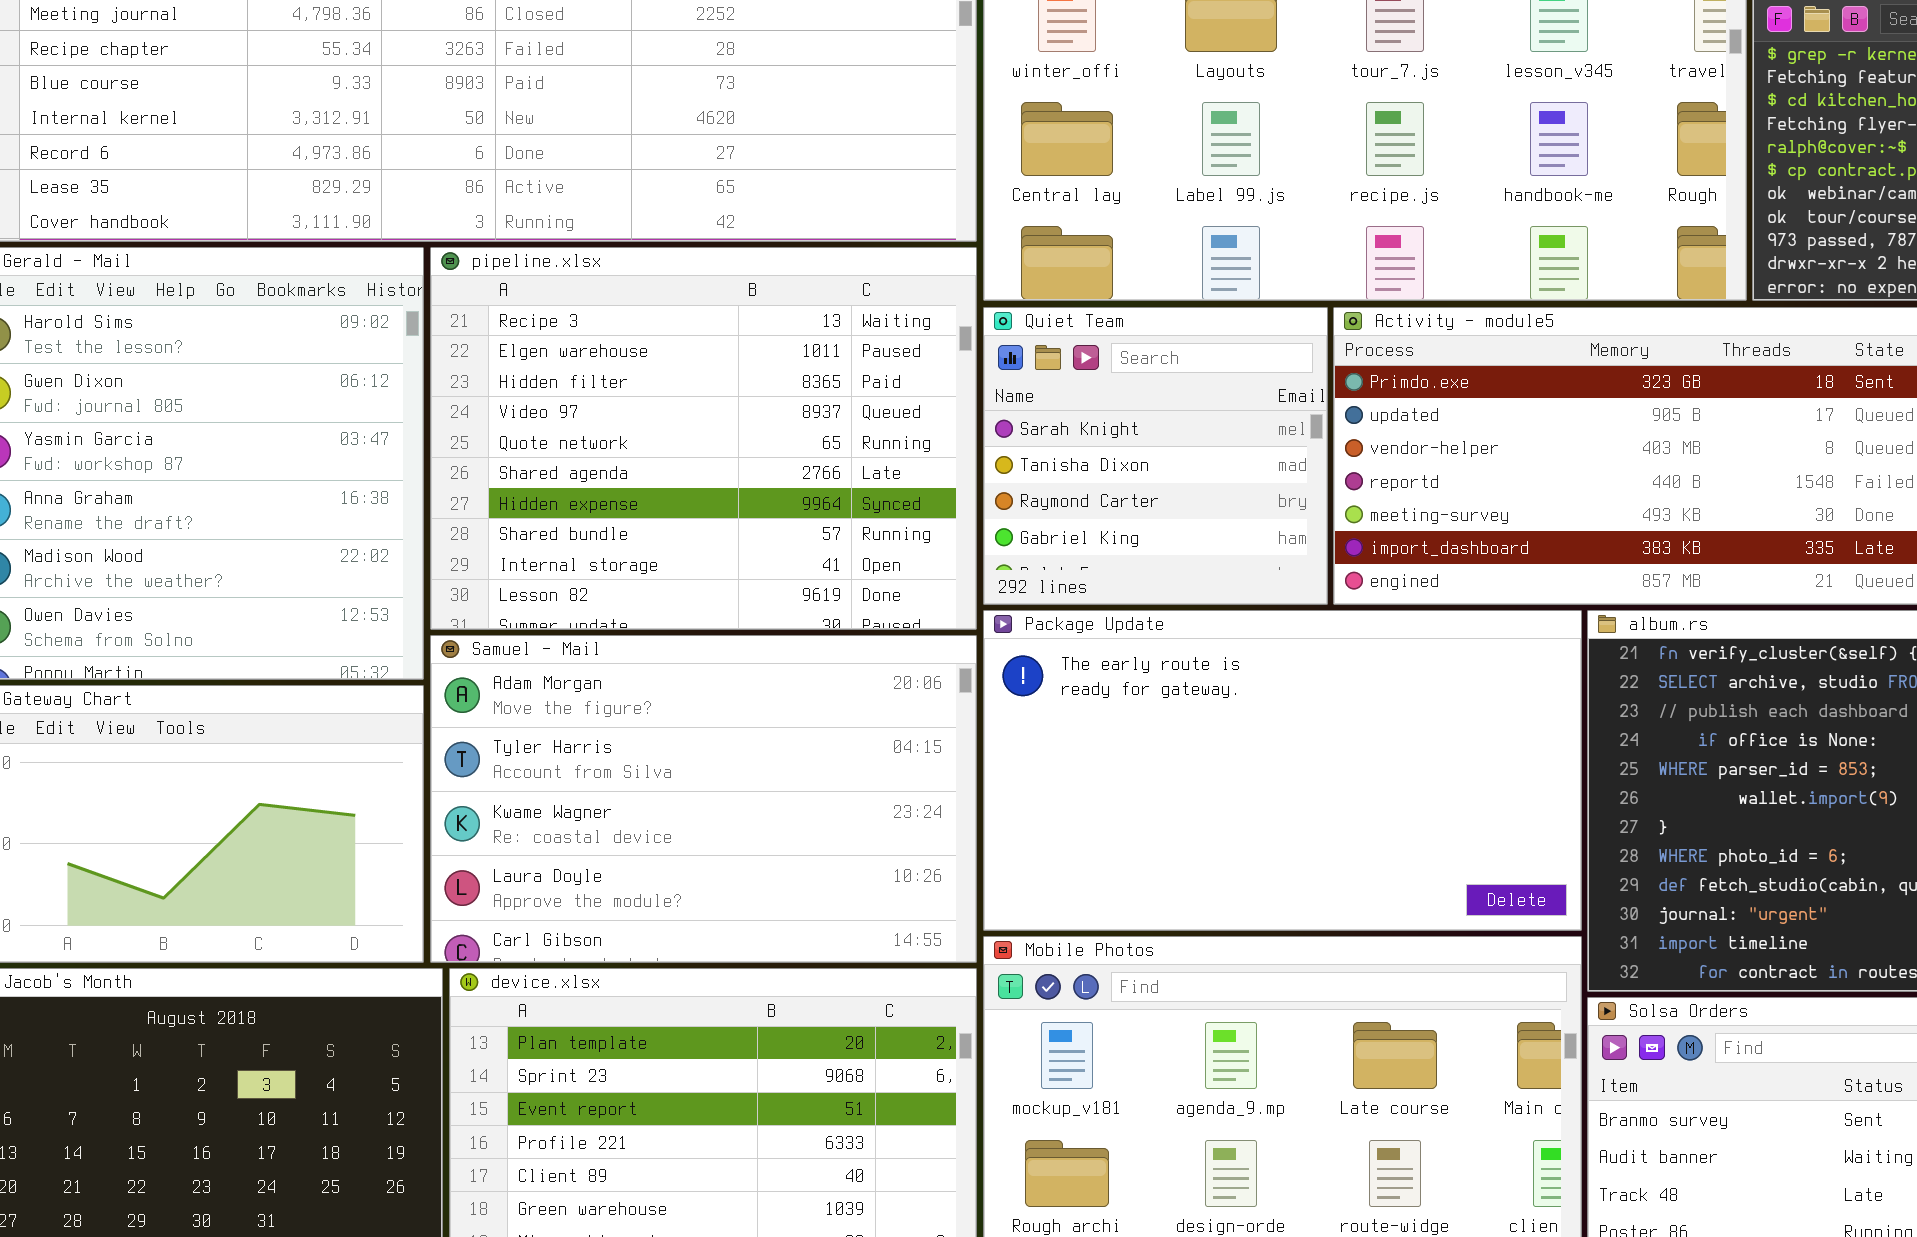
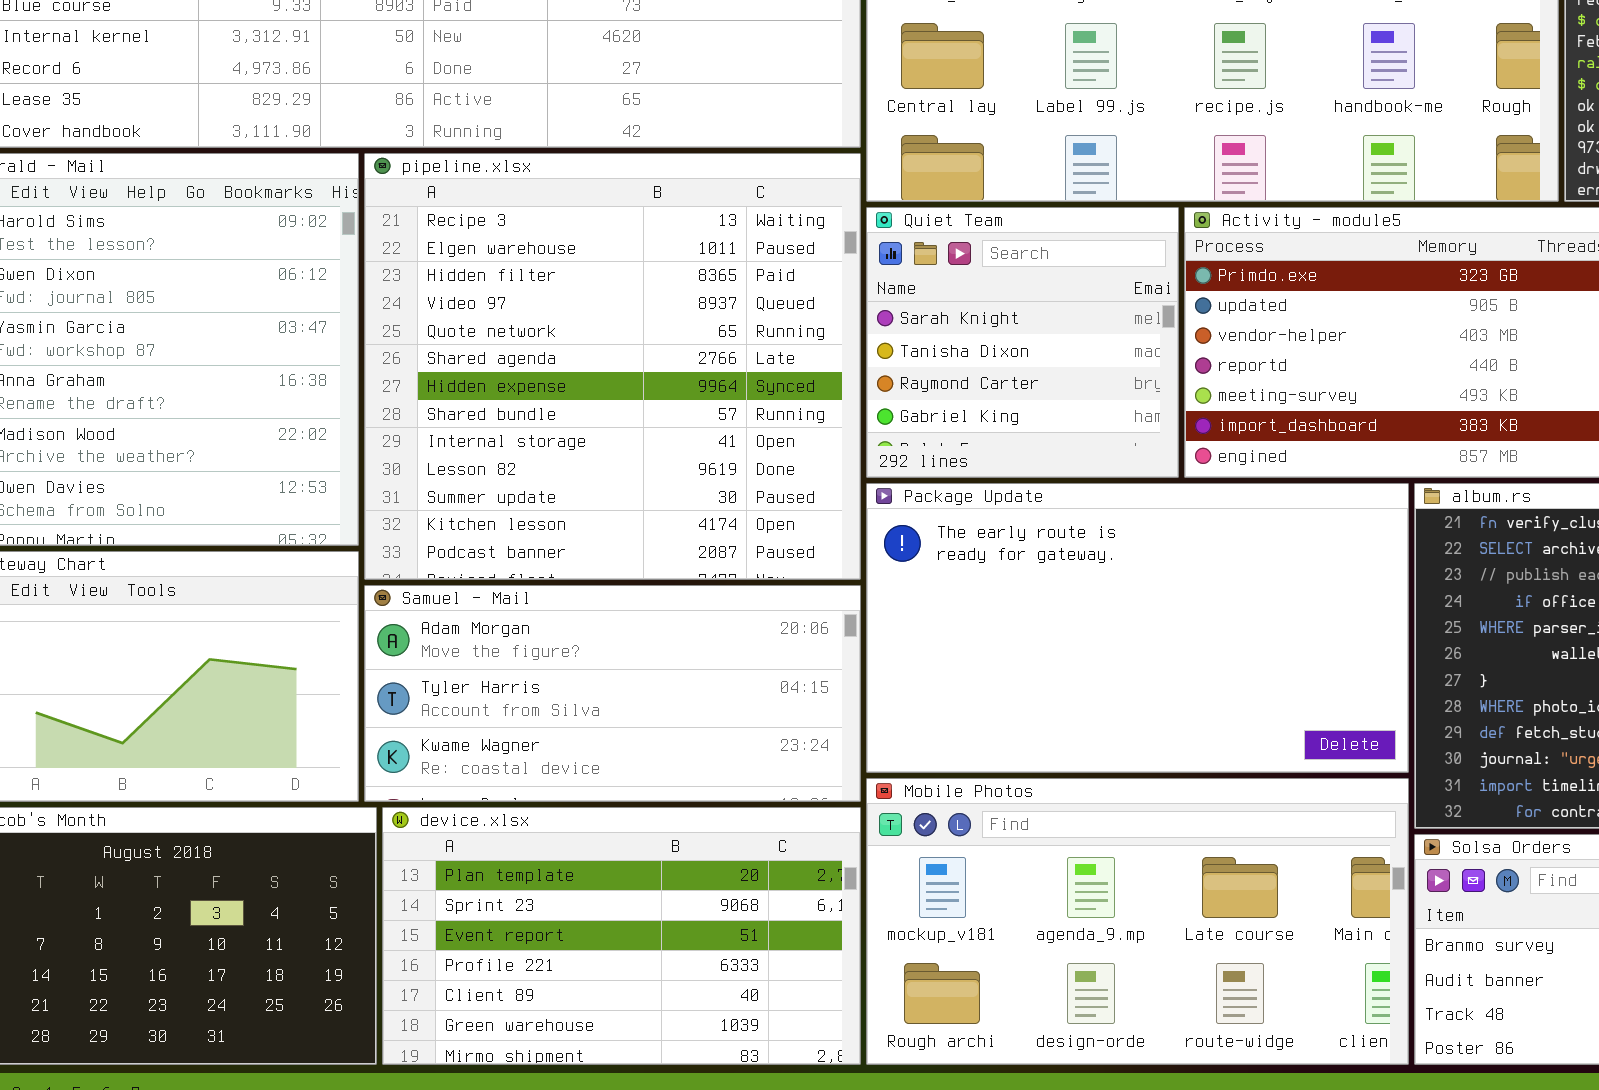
pipeline.xlsx: [430,247,977,630] -> [364,153,861,580], resized
Samuel - Mail: [430,635,977,963] -> [364,585,861,802], resized

